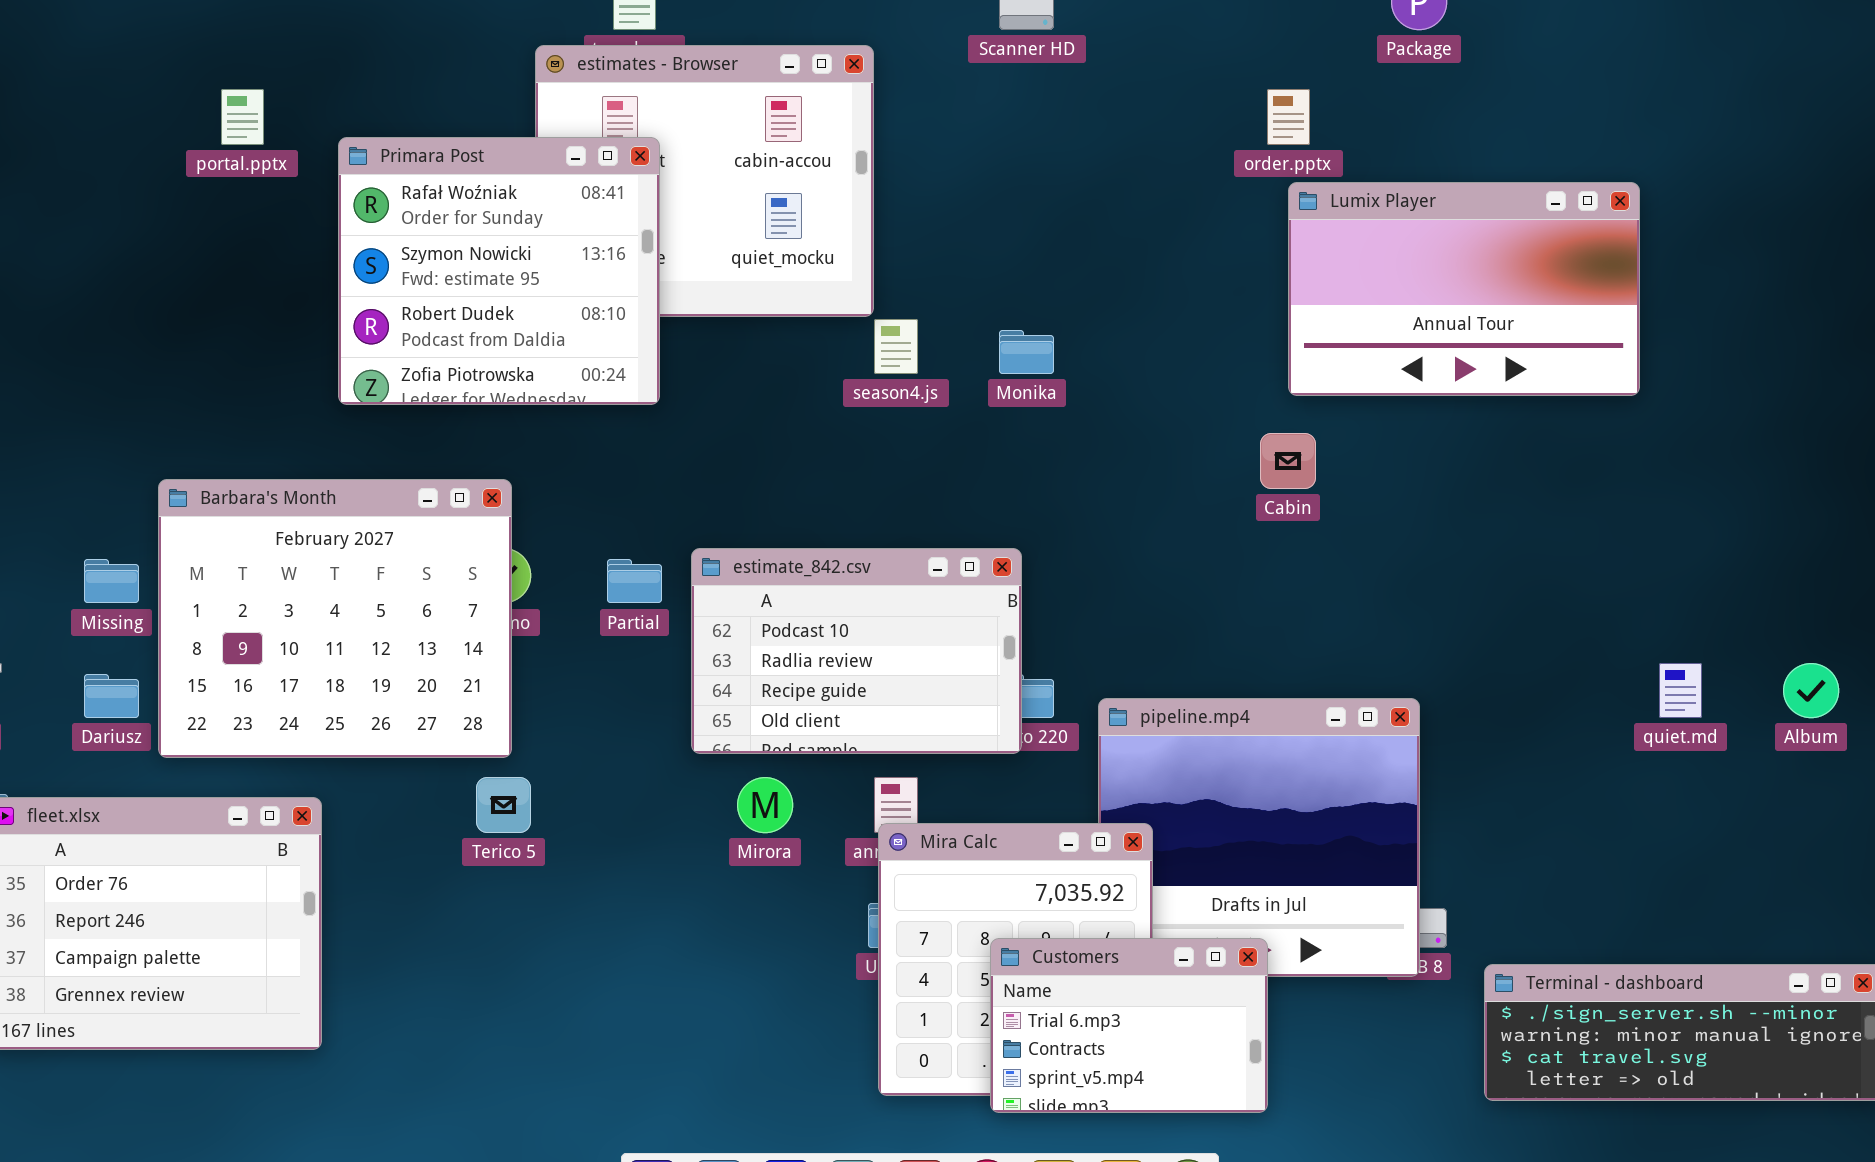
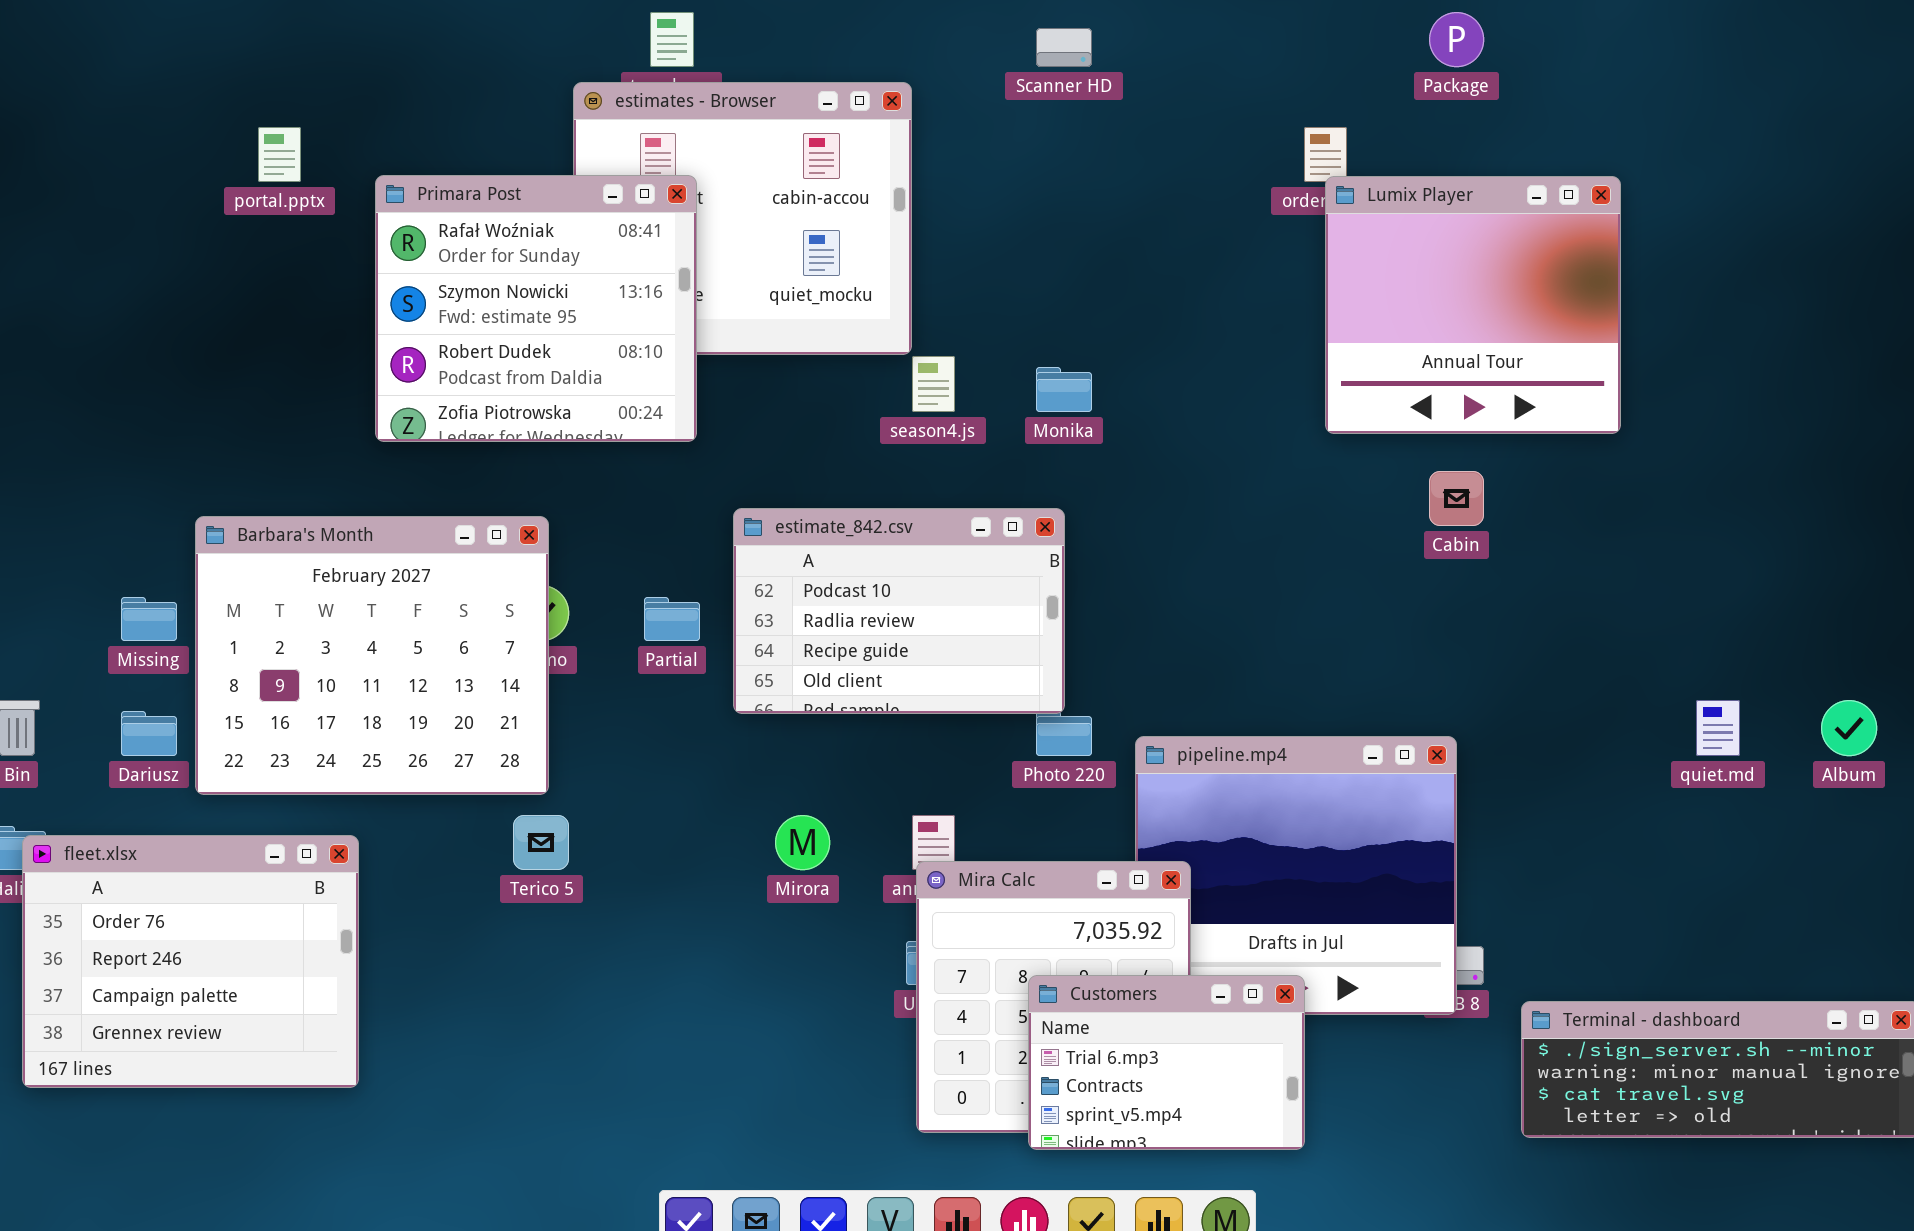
Lumix Player: [1288,182,1640,396] -> [1325,176,1621,434], resized
Cabin: [1260,433,1316,489] -> [1429,471,1484,526], moved
estimate_842.csv: [691,548,1022,754] -> [733,508,1065,714], moved

